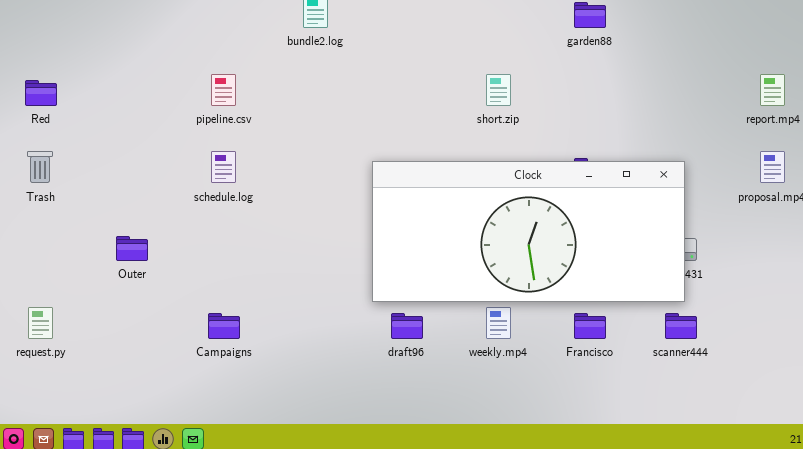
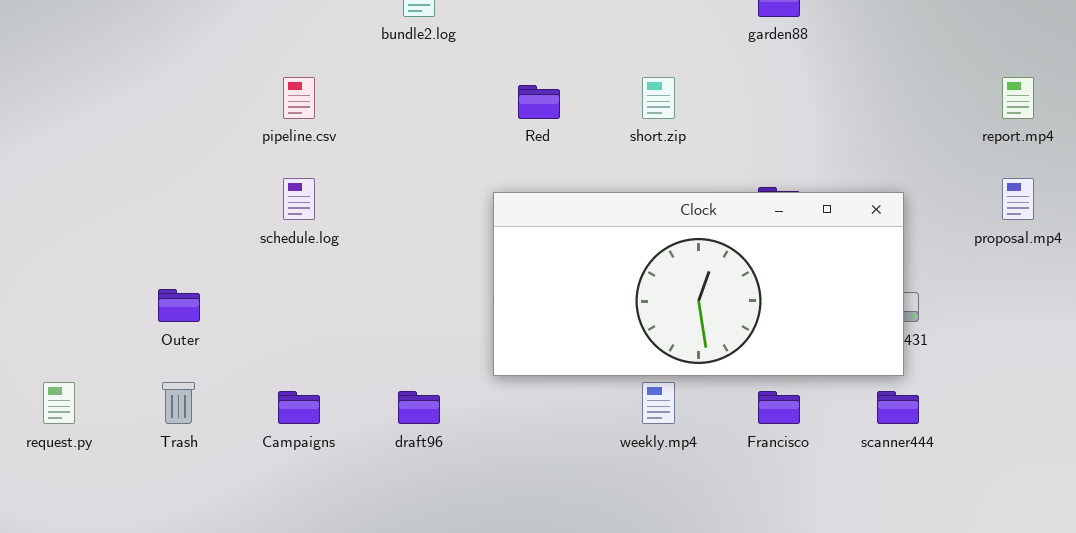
Red: [25,80,57,106] -> [518,85,560,119], moved
Trash: [27,151,53,183] -> [162,382,195,424], moved
draft96: [391,313,423,339] -> [398,391,440,424], moved

